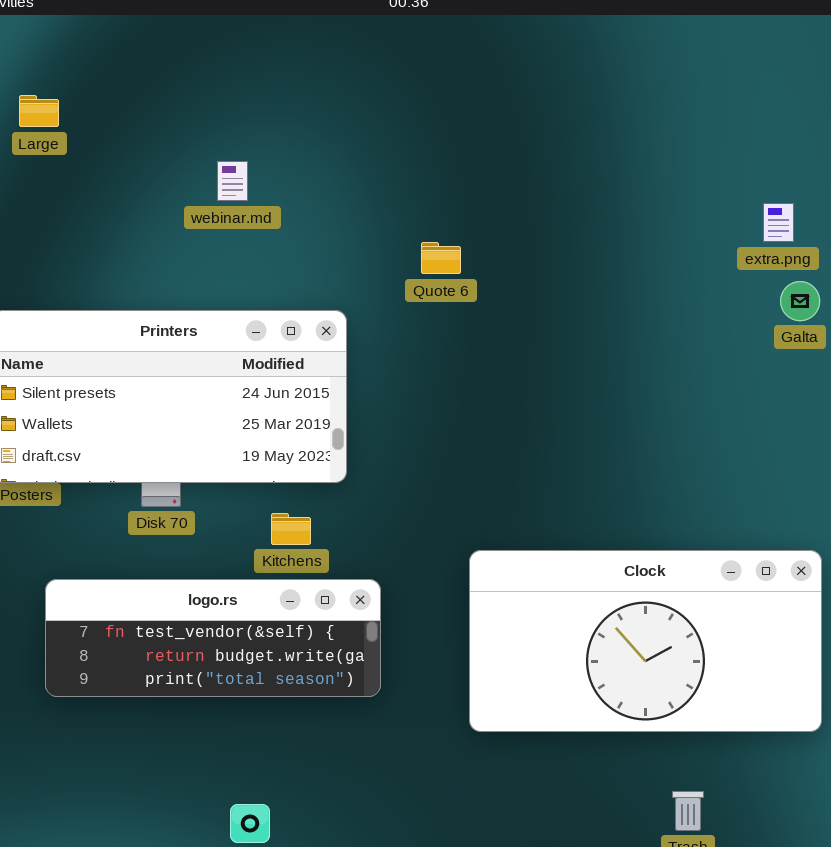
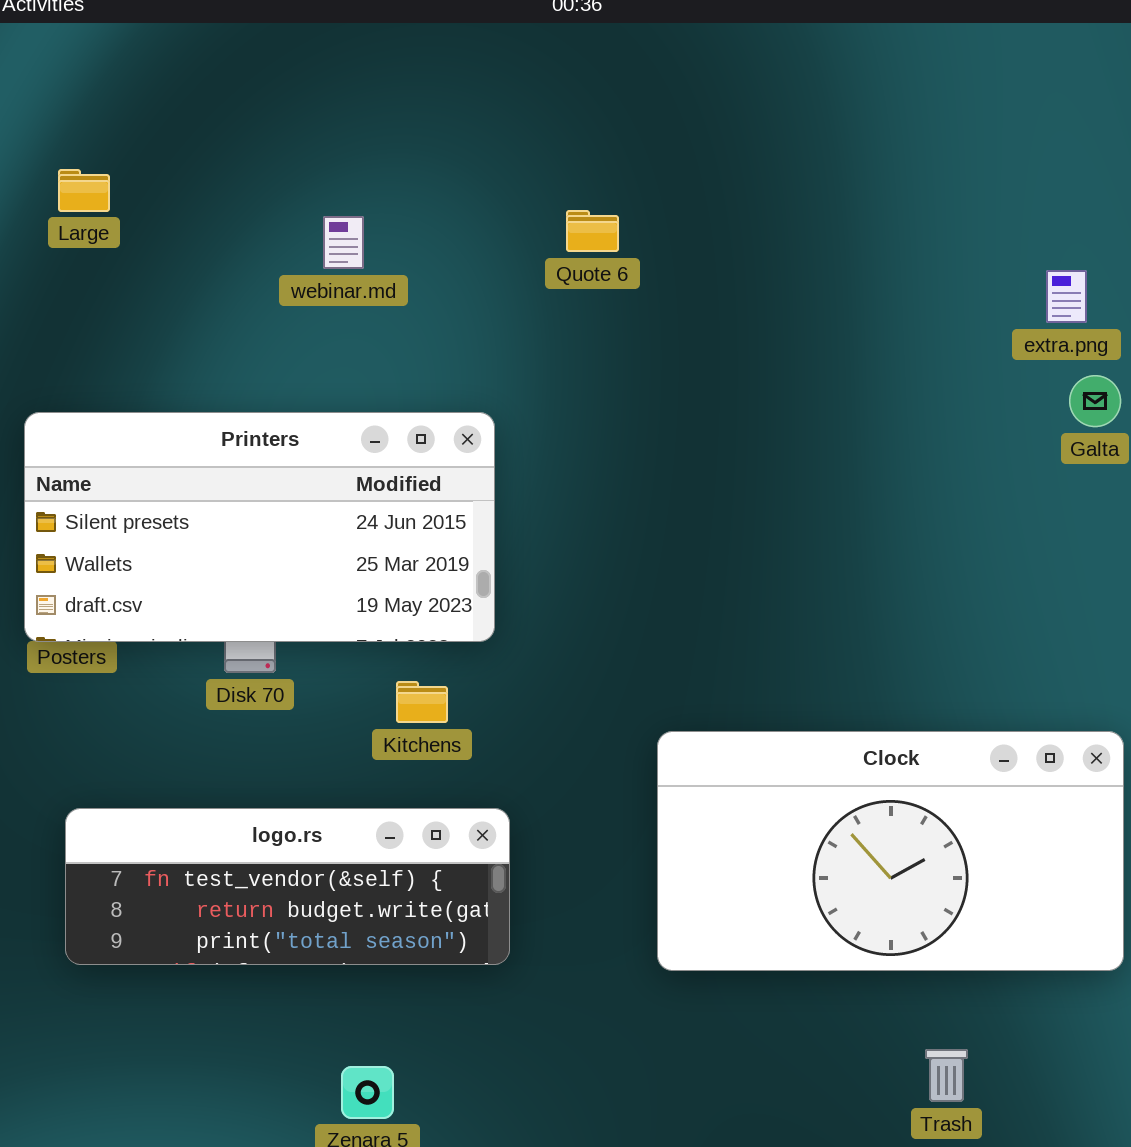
Large: [19,95,59,127] -> [58,169,110,212], moved
Quote 6: [421,242,461,274] -> [566,210,619,252], moved
logo.rs: [45,579,381,697] -> [65,808,510,965], moved

